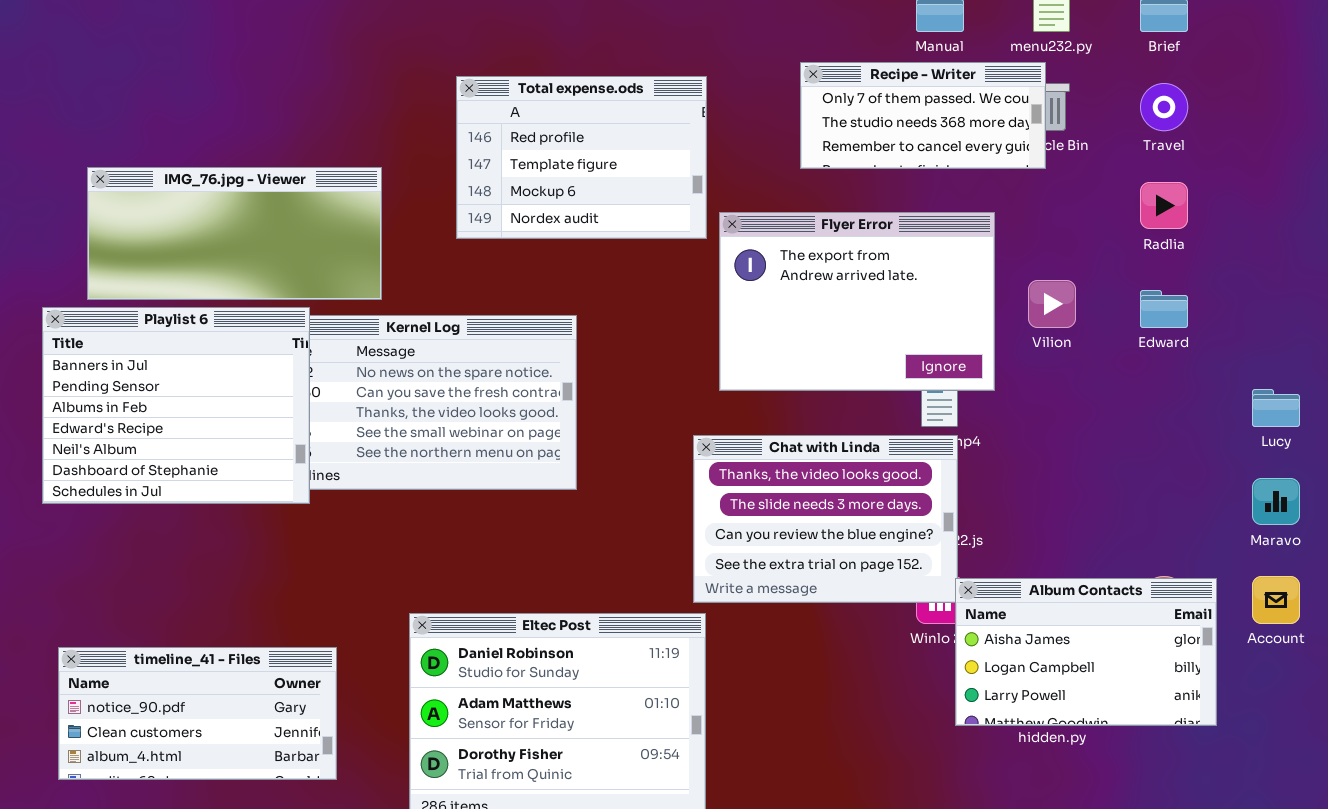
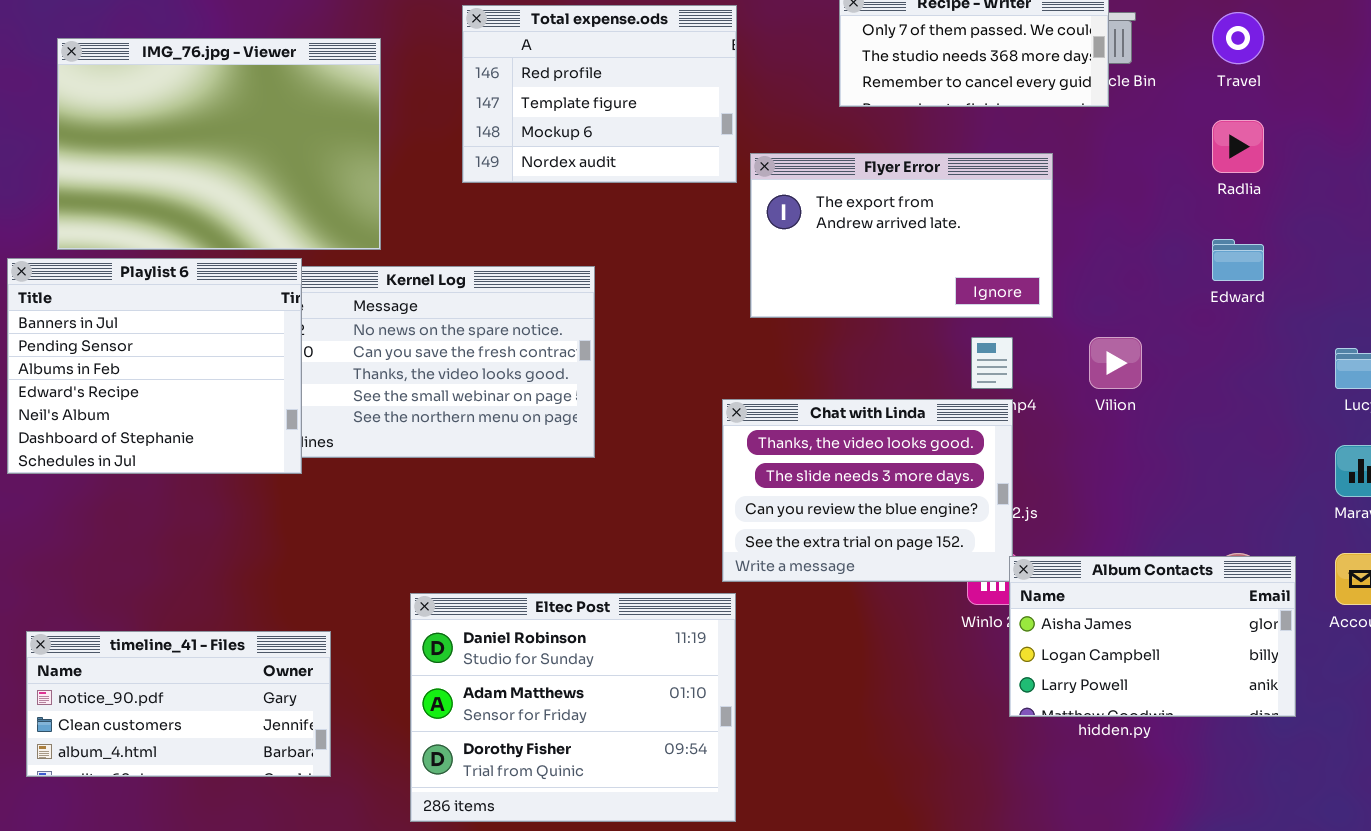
IMG_76.jpg - Viewer: [87,167,382,300] -> [57,38,381,250], resized
Flyer Error: [719,212,995,391] -> [750,153,1053,318], resized
Vilion: [1028,280,1076,328] -> [1089,337,1142,389], moved

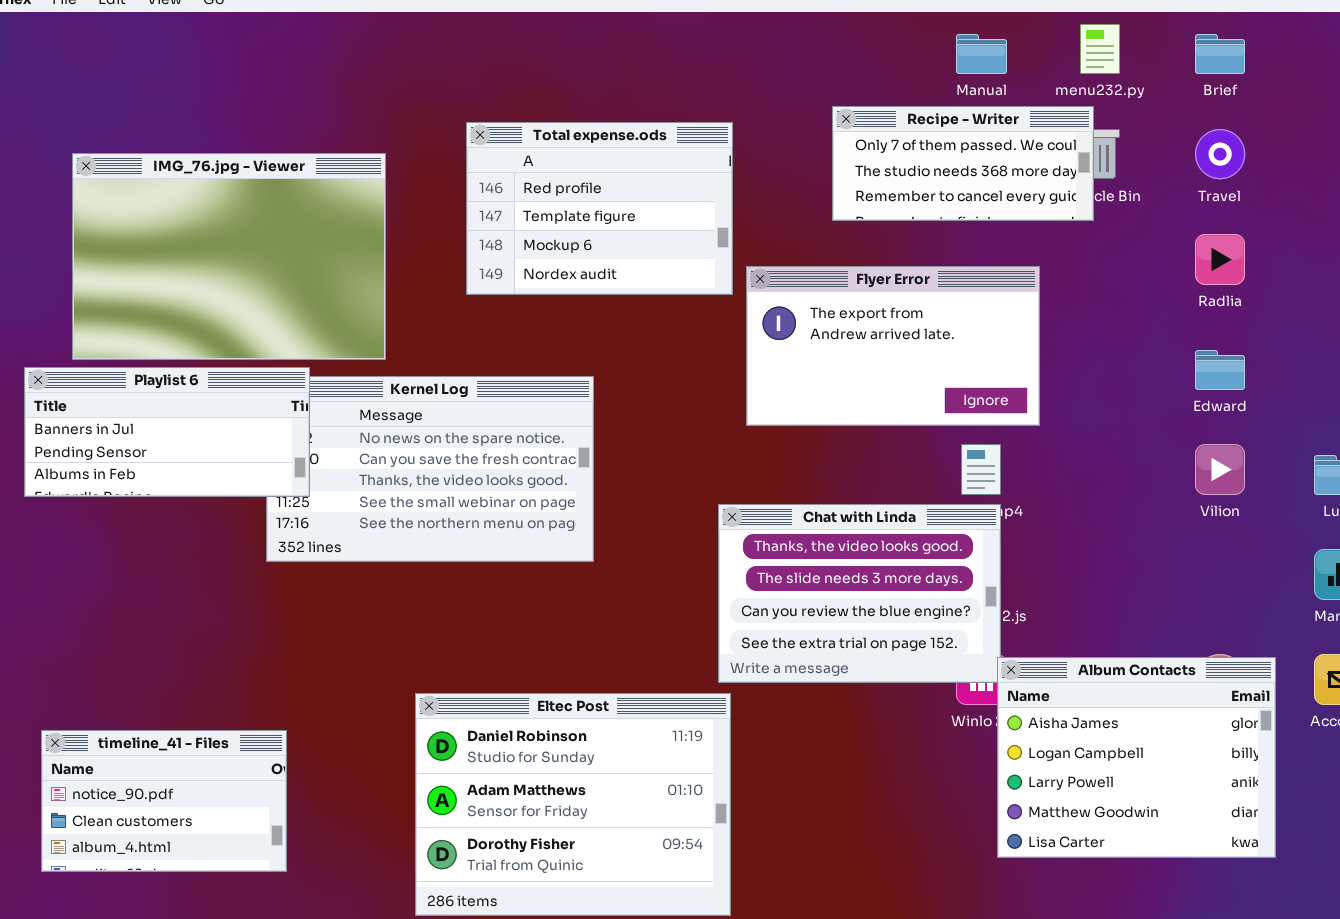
Playlist 6: [7,258,302,474] -> [24,367,310,497], resized
Vilion: [1089,337,1142,389] -> [1195,444,1245,495], moved
Album Contacts: [1009,556,1296,717] -> [997,657,1276,858], resized
timeline_41 - Files: [26,631,331,777] -> [41,730,287,872], resized

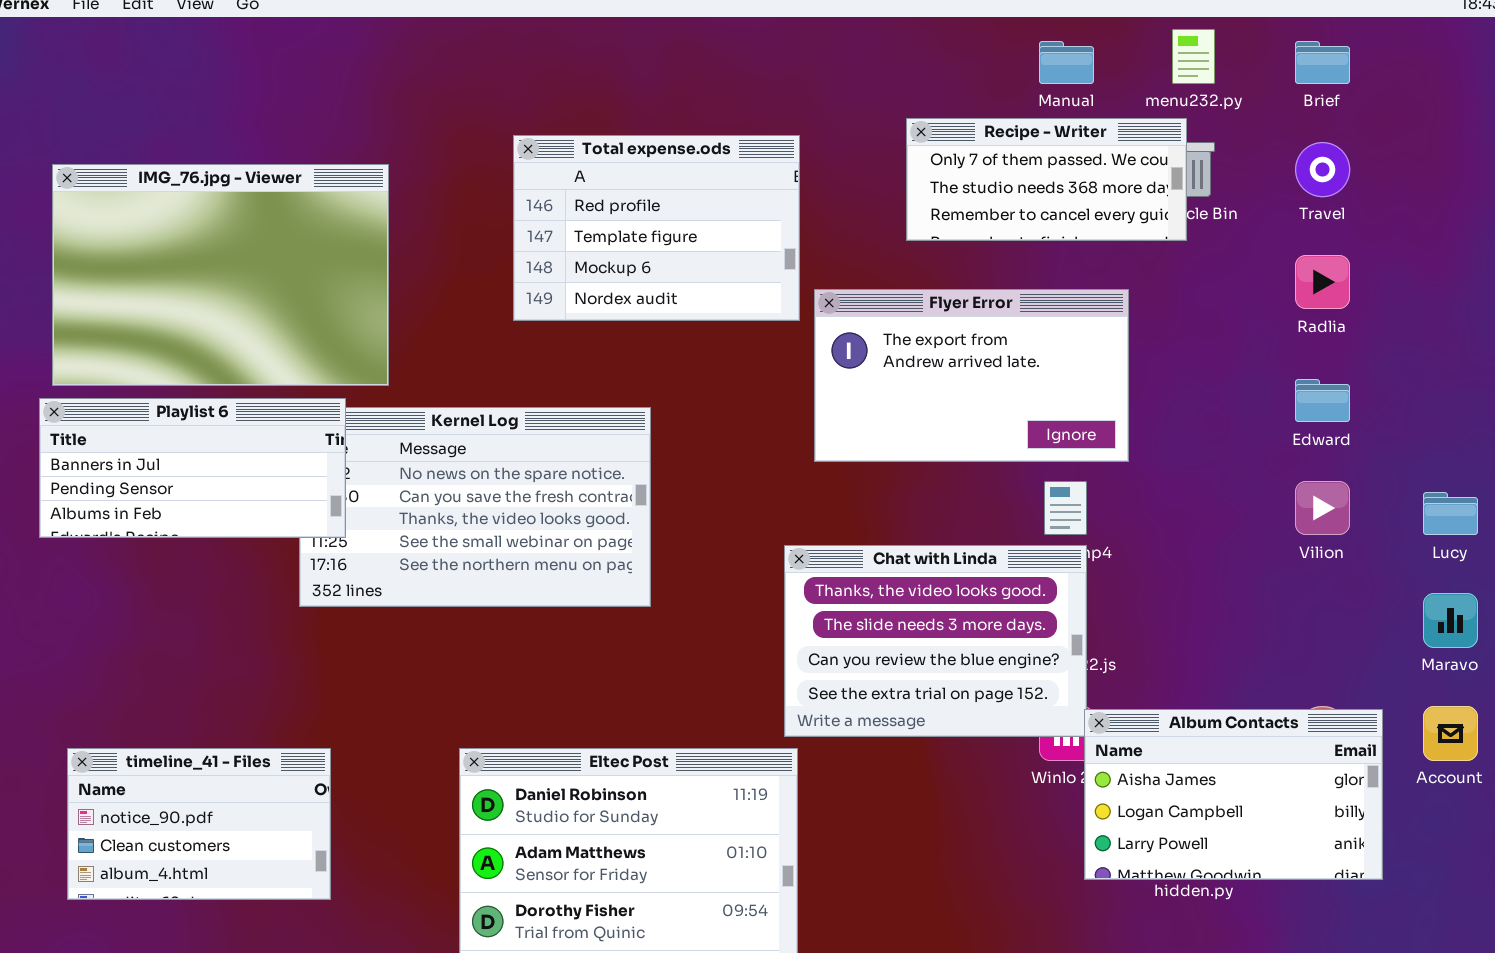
IMG_76.jpg - Viewer: [72,153,386,360] -> [52,164,389,386], moved
Album Contacts: [997,657,1276,858] -> [1084,709,1383,880], resized
timeline_41 - Files: [41,730,287,872] -> [67,748,331,900], moved

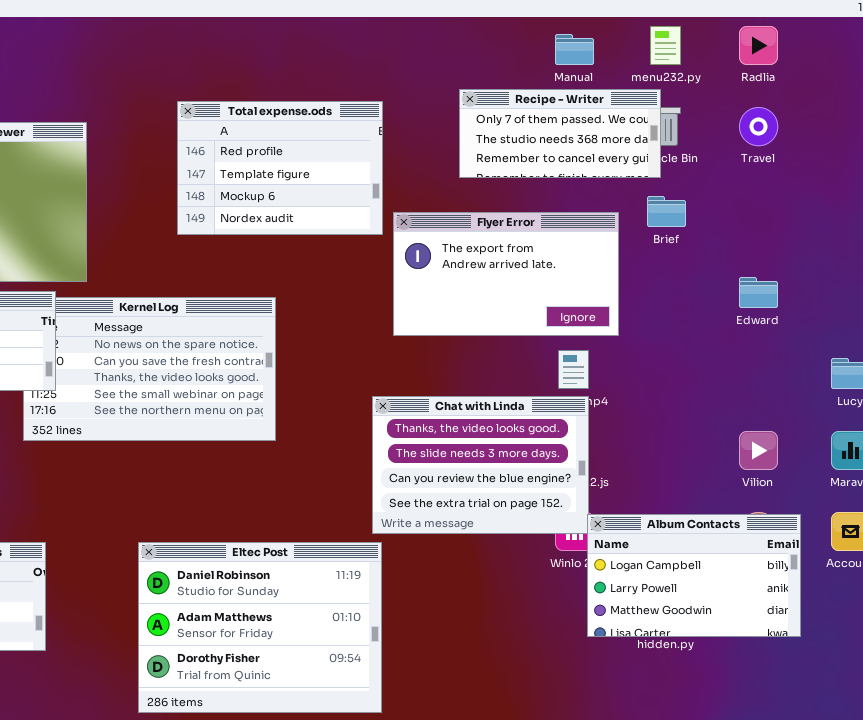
Brief: [1295,41,1350,84] -> [647,196,686,227], moved
Radlia: [1295,255,1350,309] -> [739,26,778,65], moved
Vilion: [1295,481,1350,535] -> [739,431,778,470], moved
Album Contacts: [1084,709,1383,880] -> [587,514,801,637], scrolled down 1 row

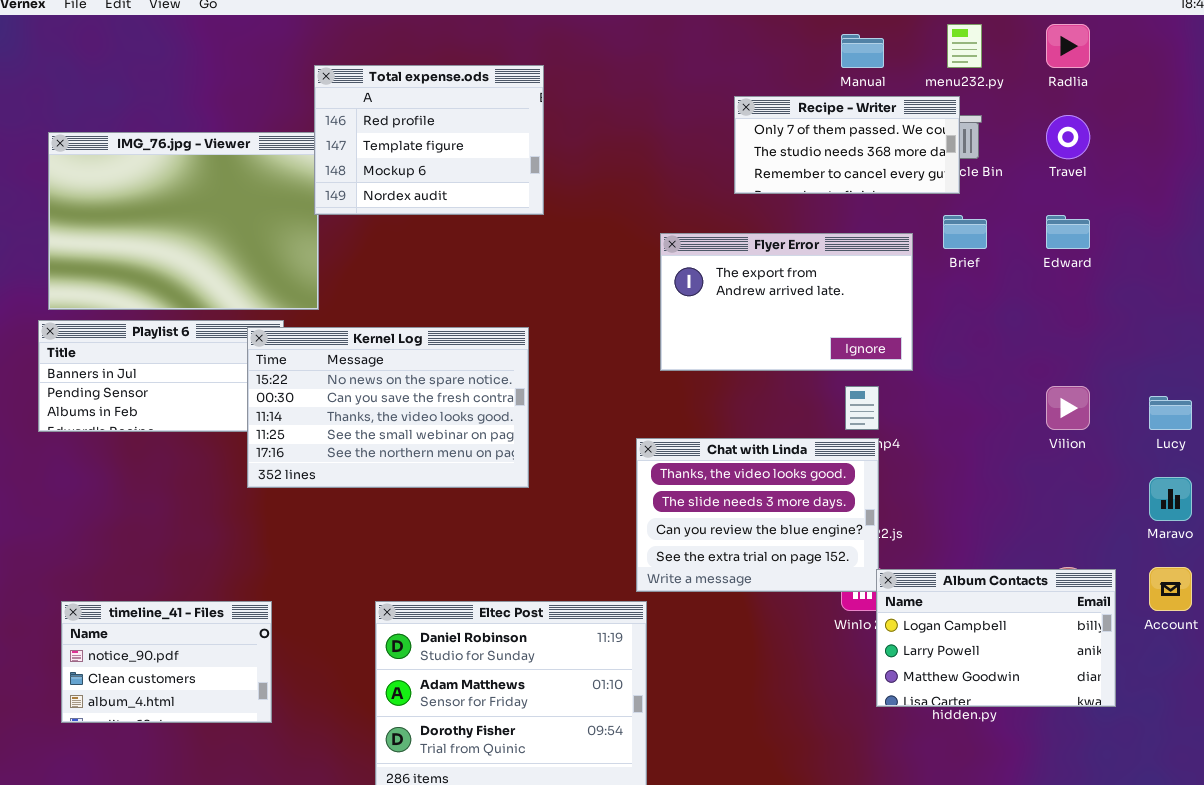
Total expense.ods: [177,101,383,235] -> [314,65,544,215], moved
Edward: [739,277,778,308] -> [1046,215,1090,249], moved
Kernel Log: [23,297,276,441] -> [247,327,529,488], raised
Vilion: [739,431,778,470] -> [1046,386,1090,430], moved

